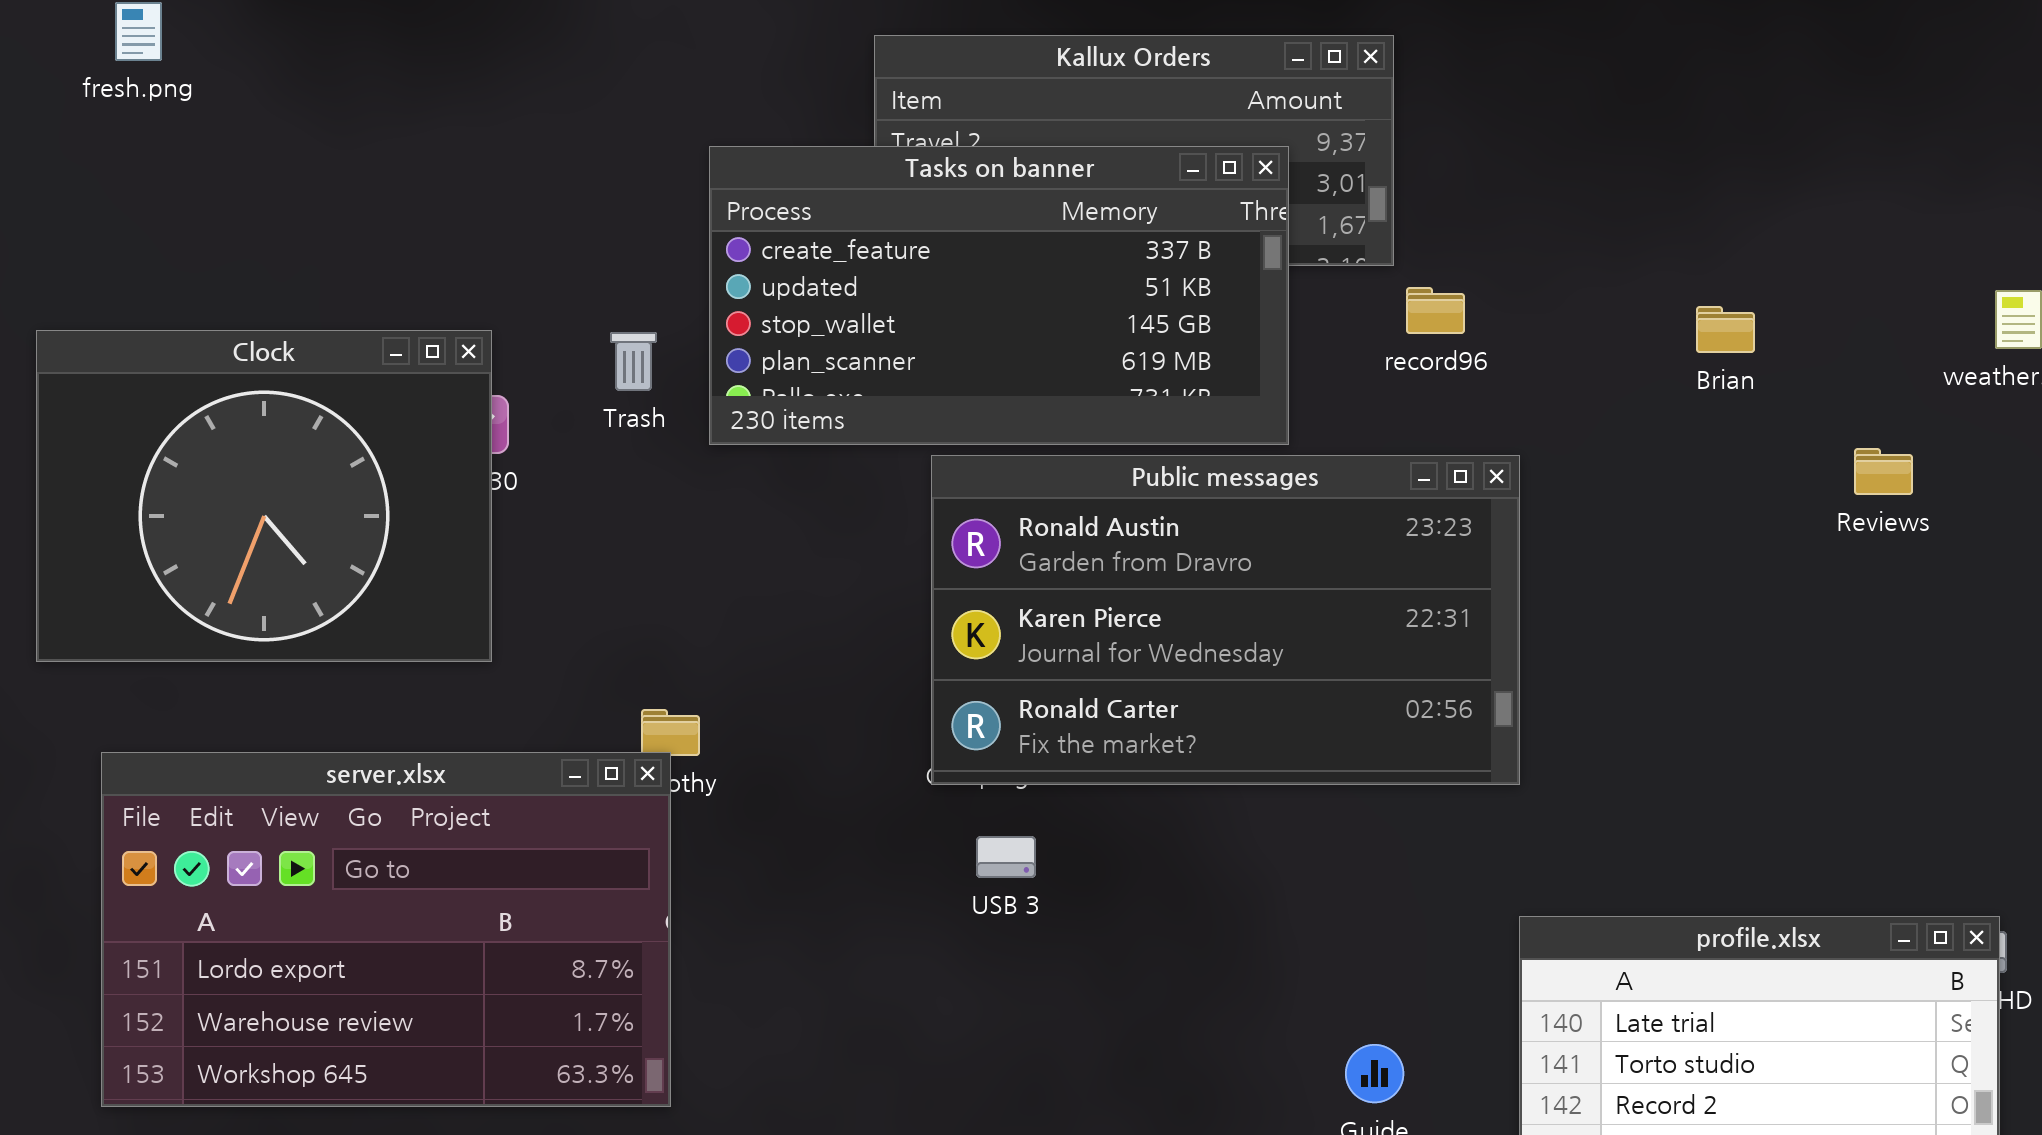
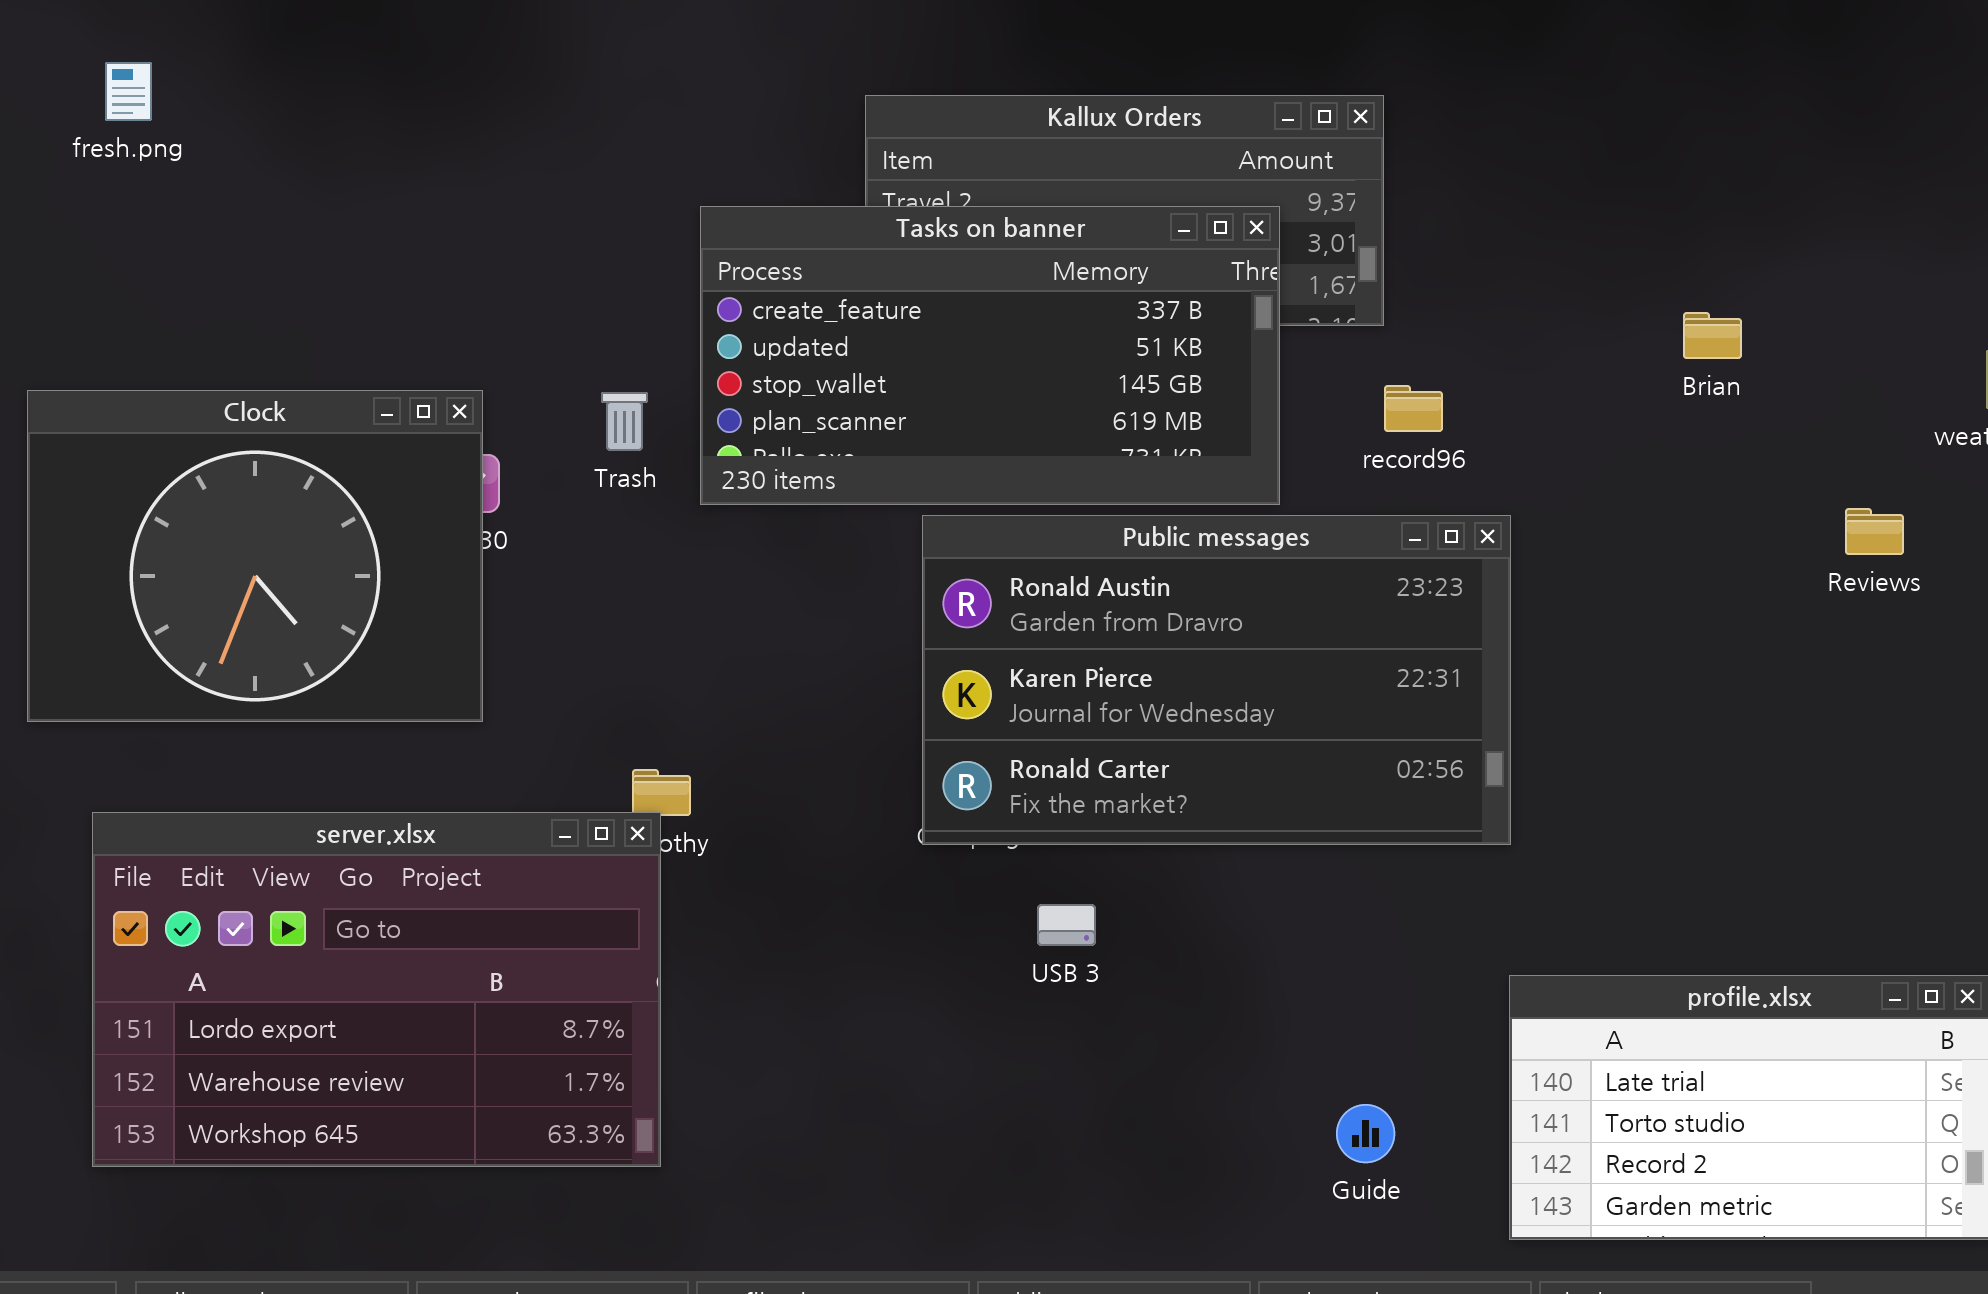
record96: [1406,287,1465,334] -> [1384,385,1443,432], moved
Brian: [1696,306,1755,353] -> [1683,312,1742,359], moved
USB 3: [976,836,1036,878] -> [1037,904,1096,946], moved

